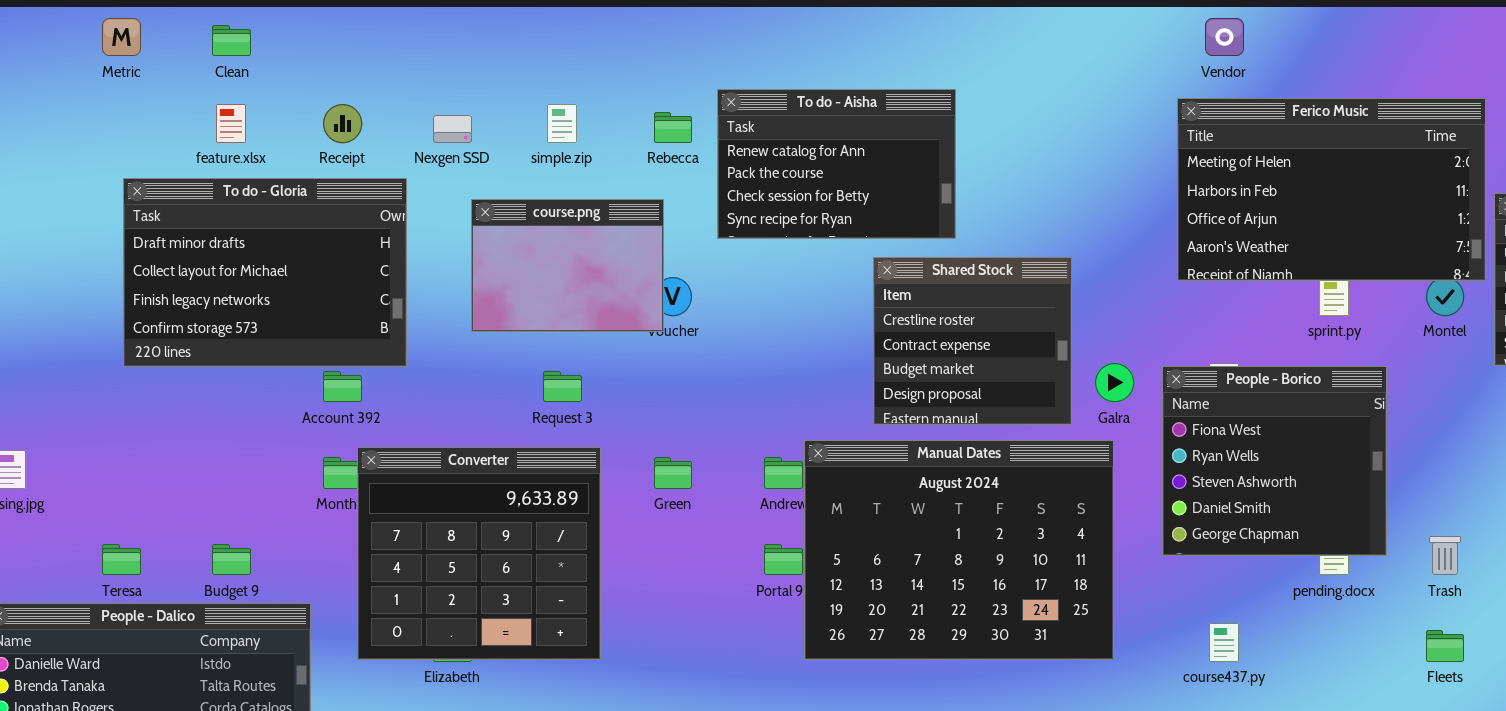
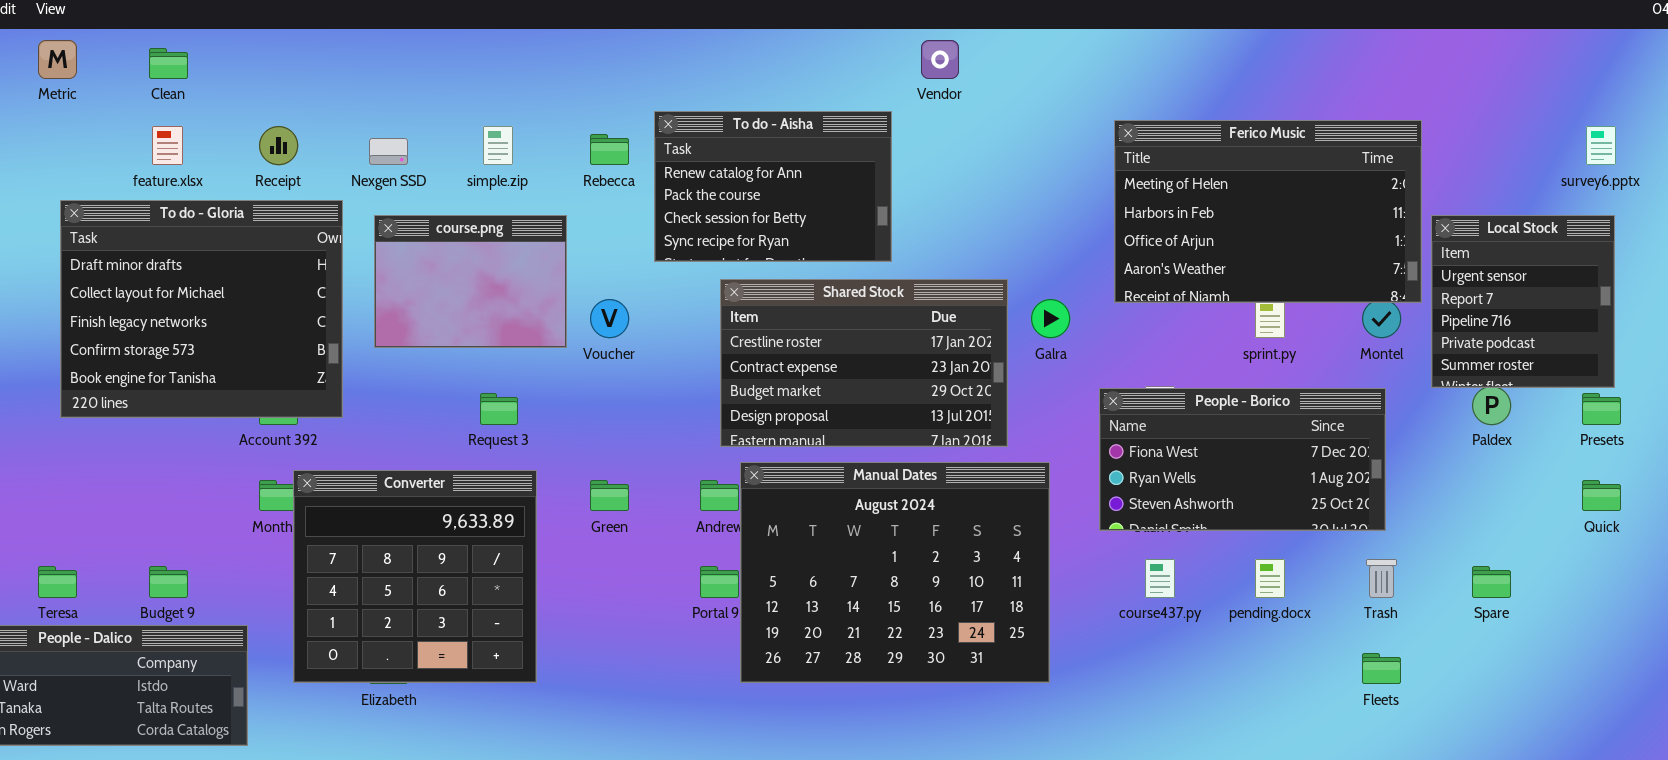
Vendor: [1205,18,1244,56] -> [921,40,959,79], moved
To do - Gloria: [123,178,407,367] -> [60,200,343,418], resized
course.png: [471,199,664,332] -> [374,215,567,348], moved
Shared Stock: [873,257,1072,425] -> [720,279,1008,447], resized
Galra: [1095,363,1134,402] -> [1031,299,1070,338], moved
People - Borico: [1162,366,1387,556] -> [1099,388,1386,531], resized
course437.py: [1209,623,1239,662] -> [1145,559,1175,598], moved

